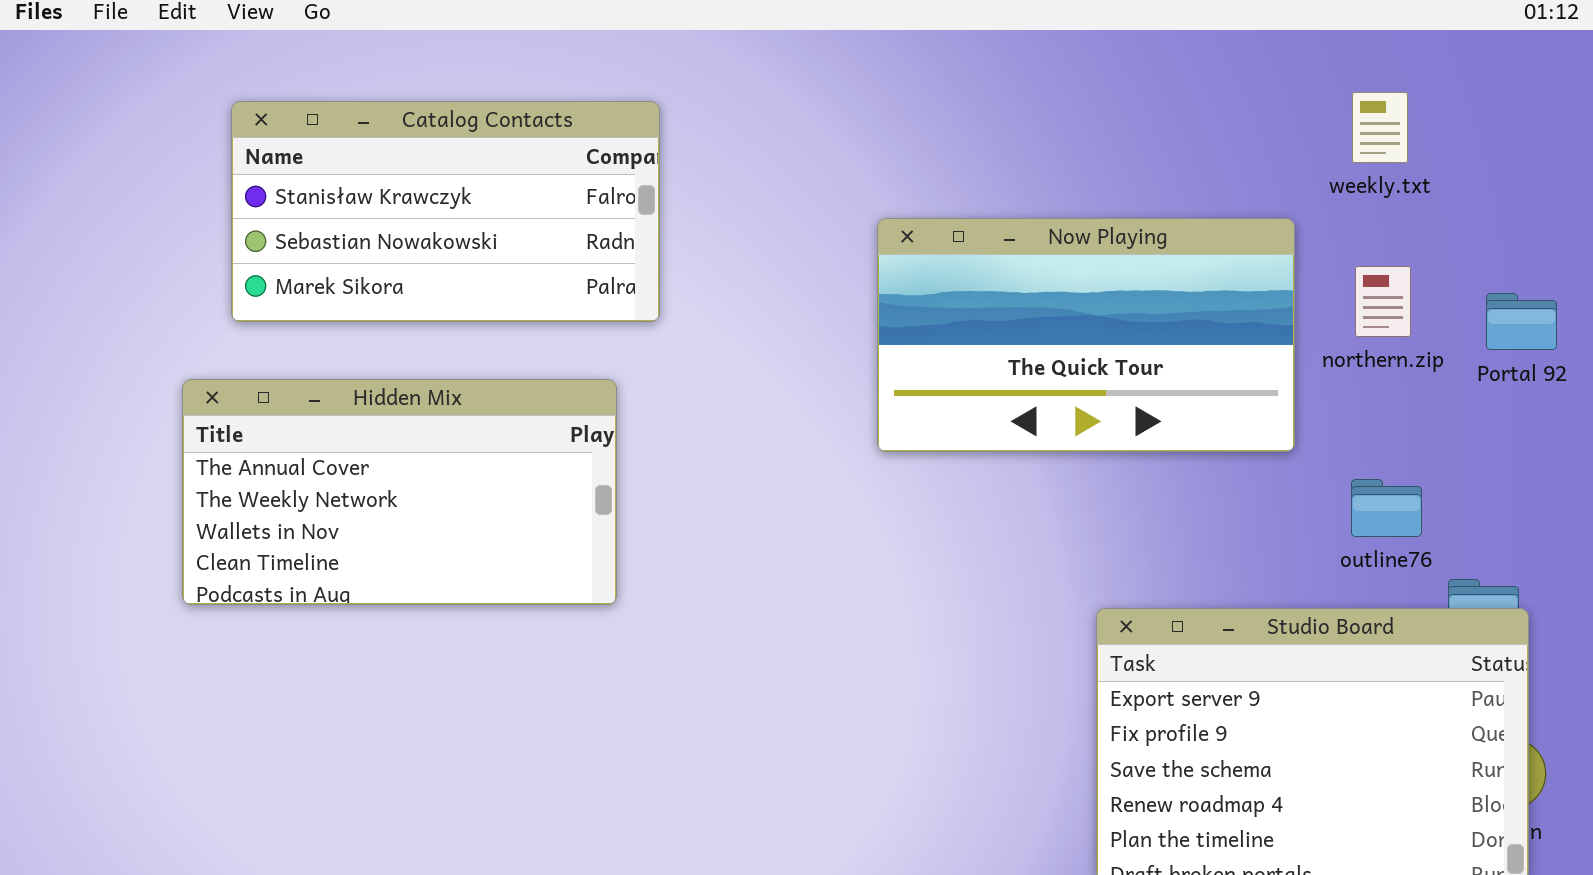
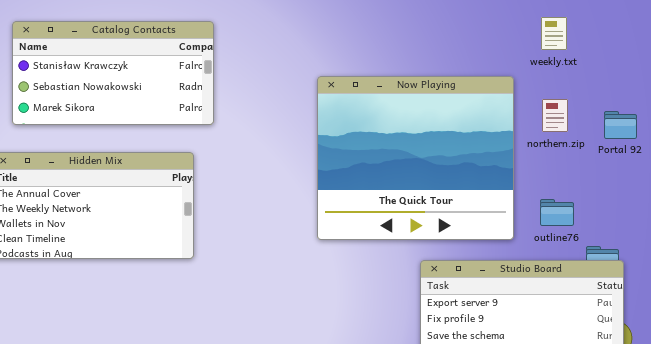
Now Playing: [877,218,1295,452] -> [317,76,514,240], resized

